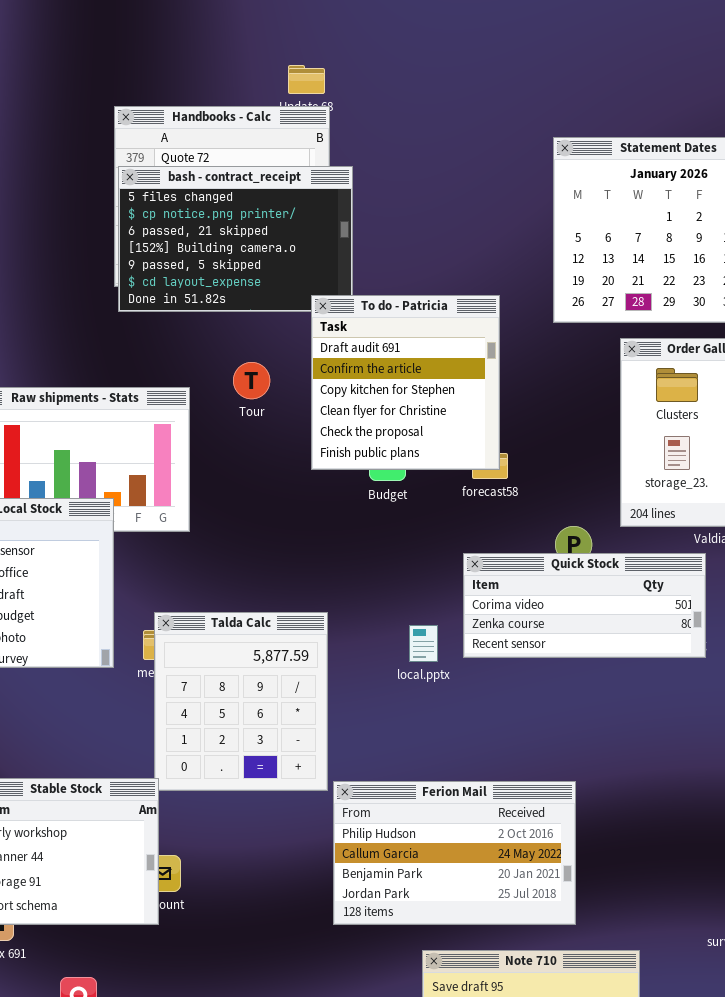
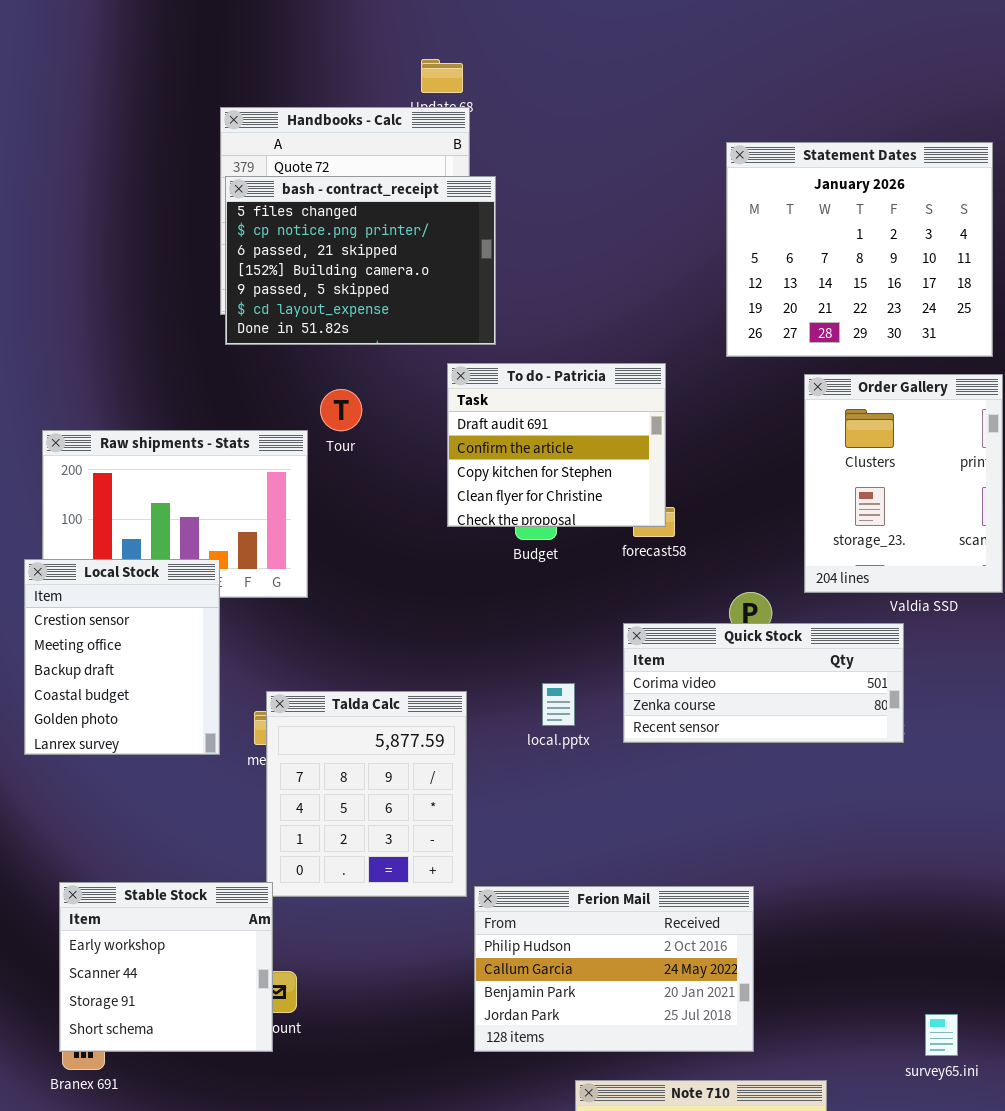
To do - Patricia: [311,295,500,470] -> [447,363,666,527], resized
Tour: [233,362,270,399] -> [320,389,362,431], moved
local.pptx: [409,625,438,662] -> [542,683,575,726], moved

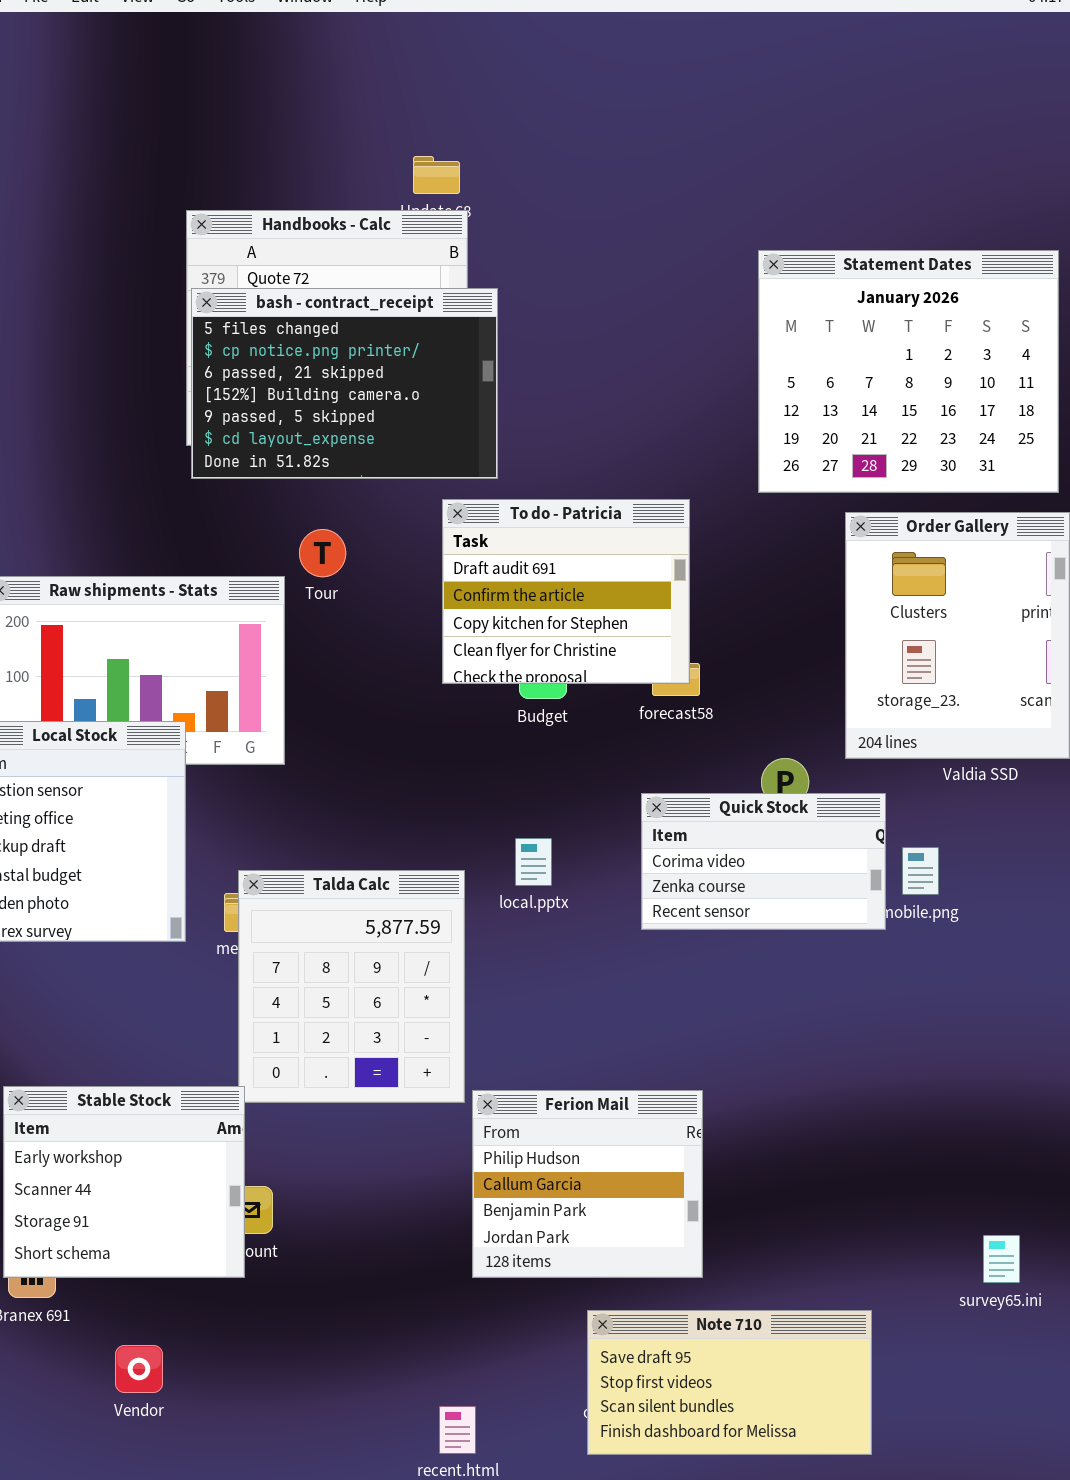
Quick Stock: [623,623,904,743] -> [641,793,886,930], resized
local.pptx: [542,683,575,726] -> [515,838,552,886], moved
Ferion Mail: [474,886,754,1052] -> [472,1090,703,1278], resized

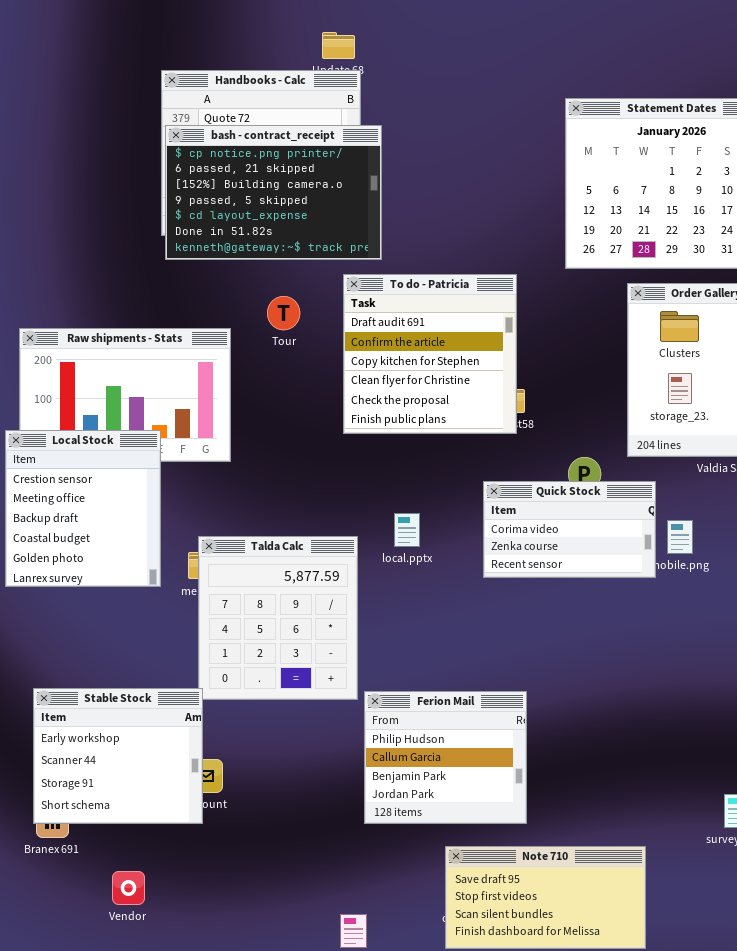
bash - contract_receipt: [191,288,498,479] -> [165,125,382,260], scrolled down 1 row
To do - Patricia: [442,499,690,684] -> [343,274,517,434], resized
Tour: [299,529,346,577] -> [267,296,300,330], moved

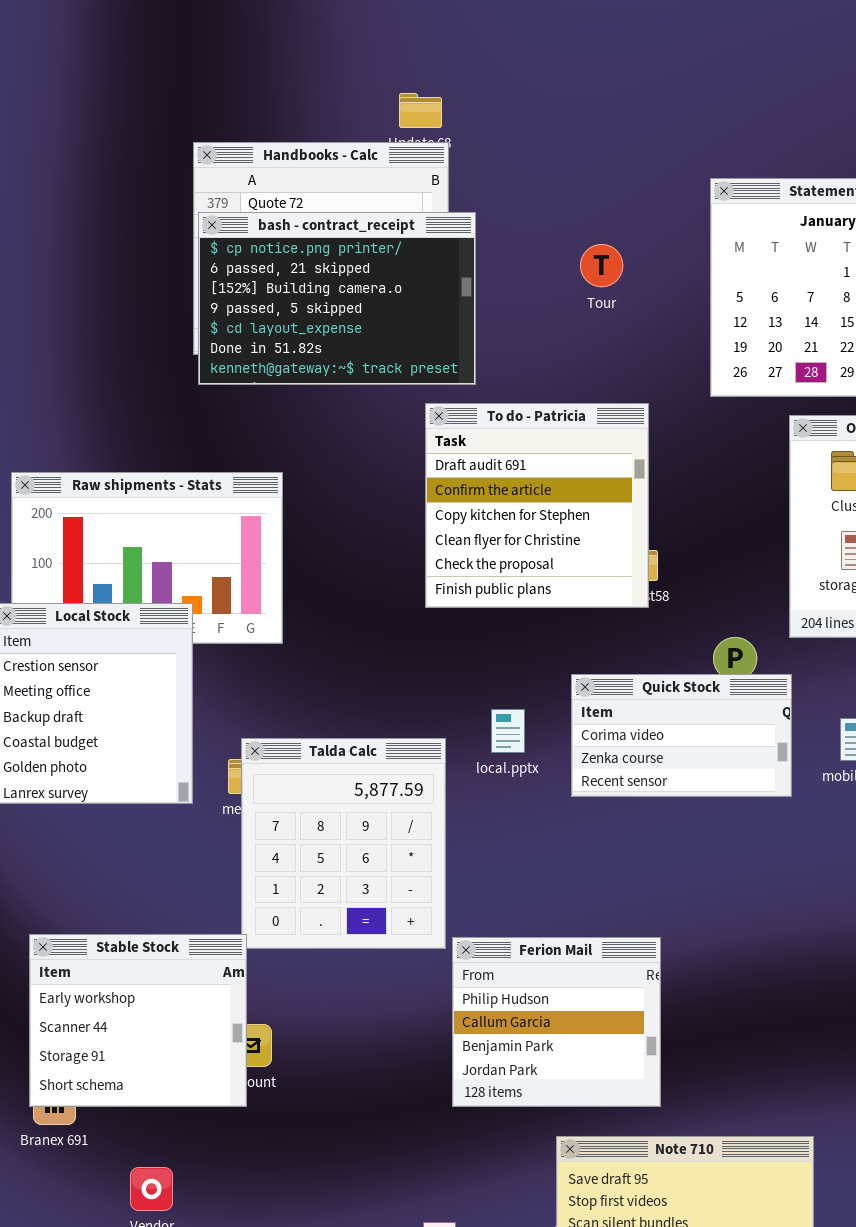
Tour: [267,296,300,330] -> [580,244,623,287], moved
Quick Stock: [483,481,656,578] -> [571,674,792,797], moved

